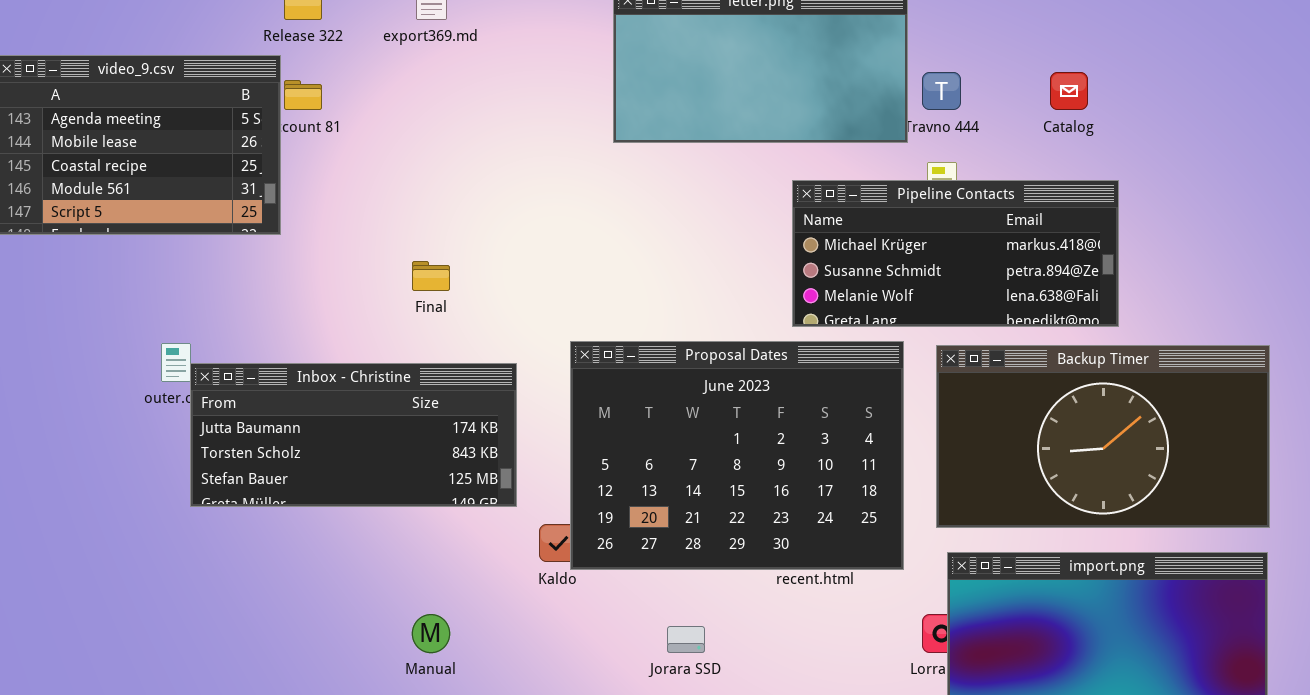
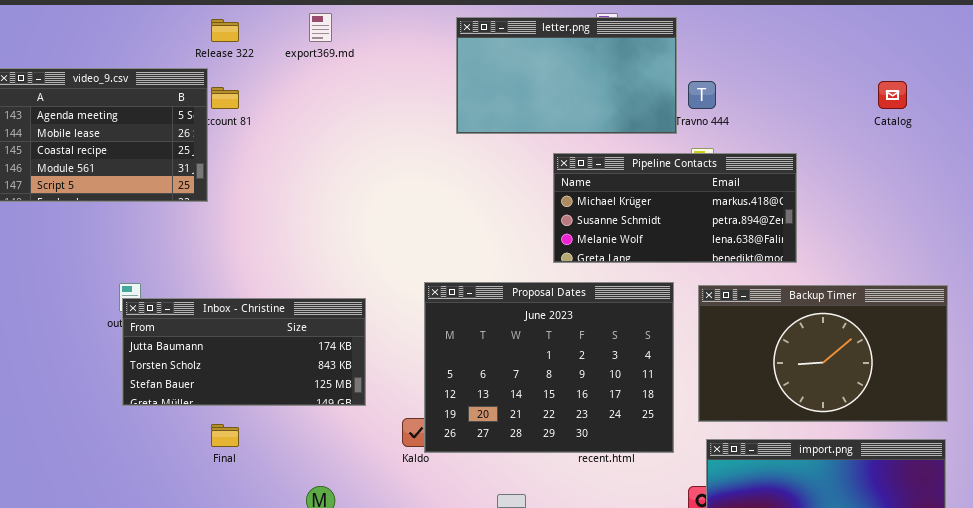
Catalog: [1050,72,1088,110] -> [878,81,907,109], moved
Pipeline Contacts: [792,180,1119,327] -> [553,153,797,263], moved
Final: [412,261,450,291] -> [211,424,239,447], moved
Inbox - Christine: [190,363,517,507] -> [122,298,366,406], moved

